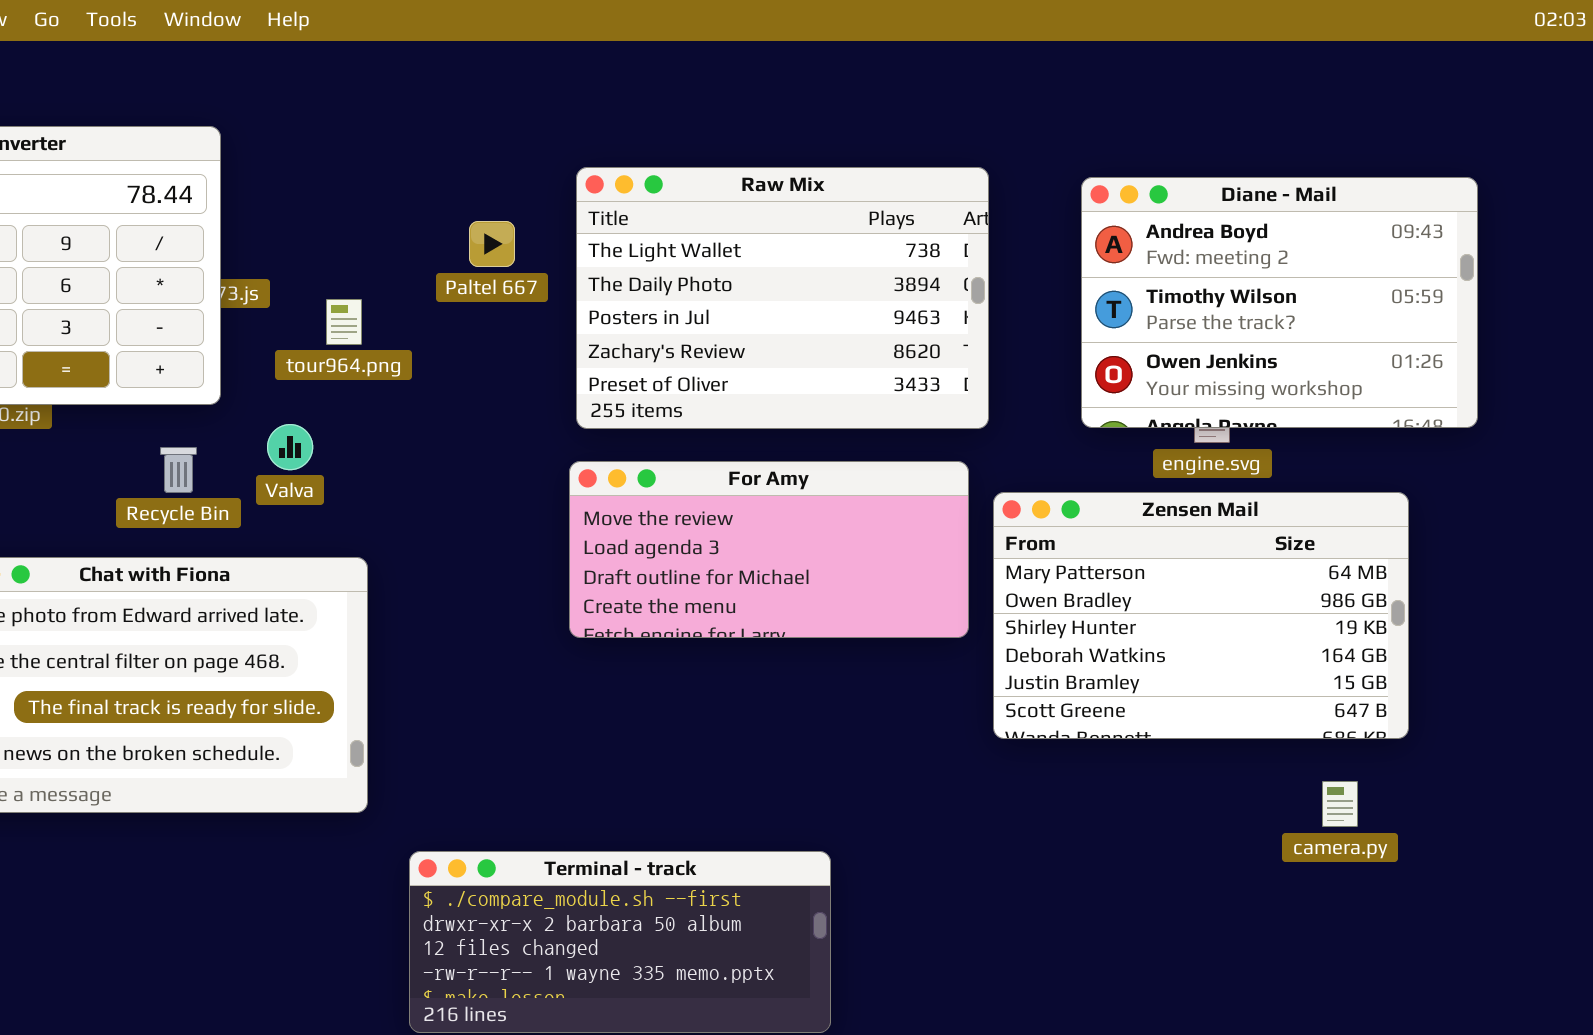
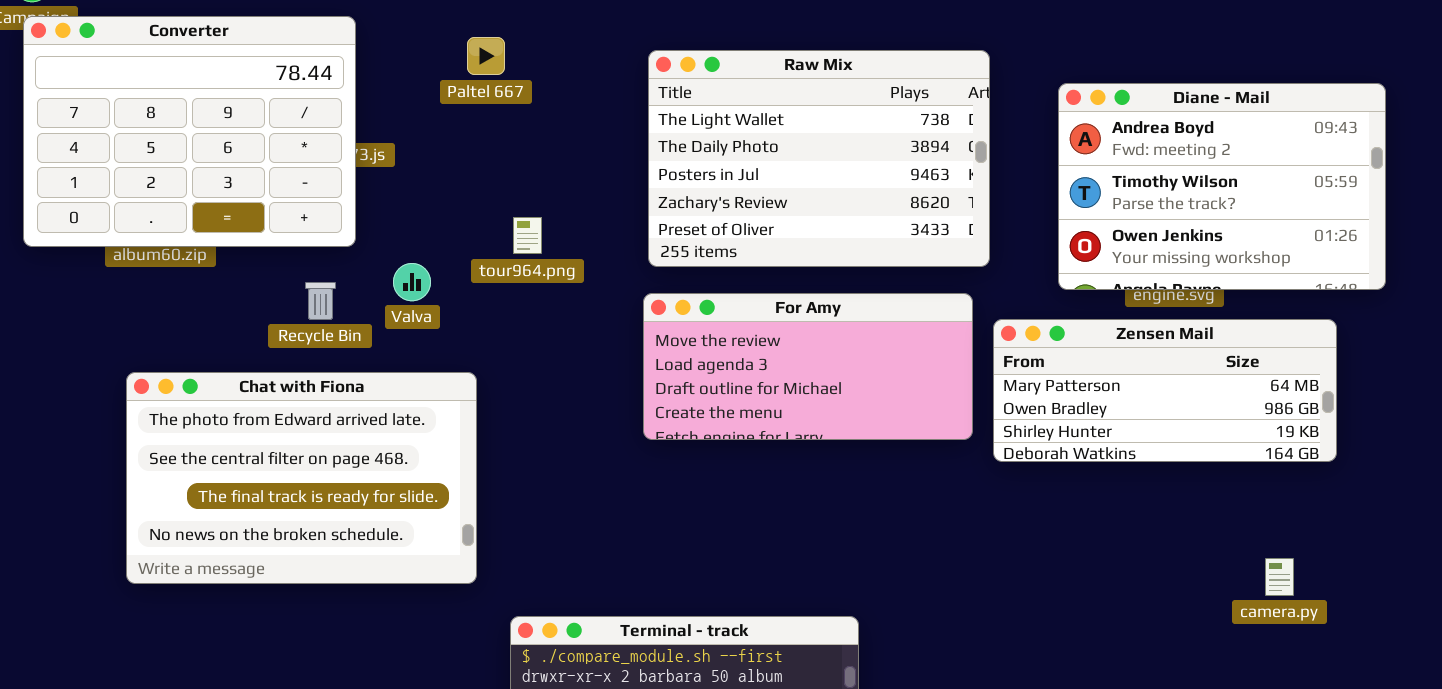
Diane - Mail: [1081,177,1478,428] -> [1058,83,1386,290], moved
Paltel 667: [469,221,515,267] -> [467,37,505,75], moved
tour964.png: [326,299,362,345] -> [513,217,542,254], moved
Zensen Mail: [993,492,1409,739] -> [993,319,1337,462], resized

